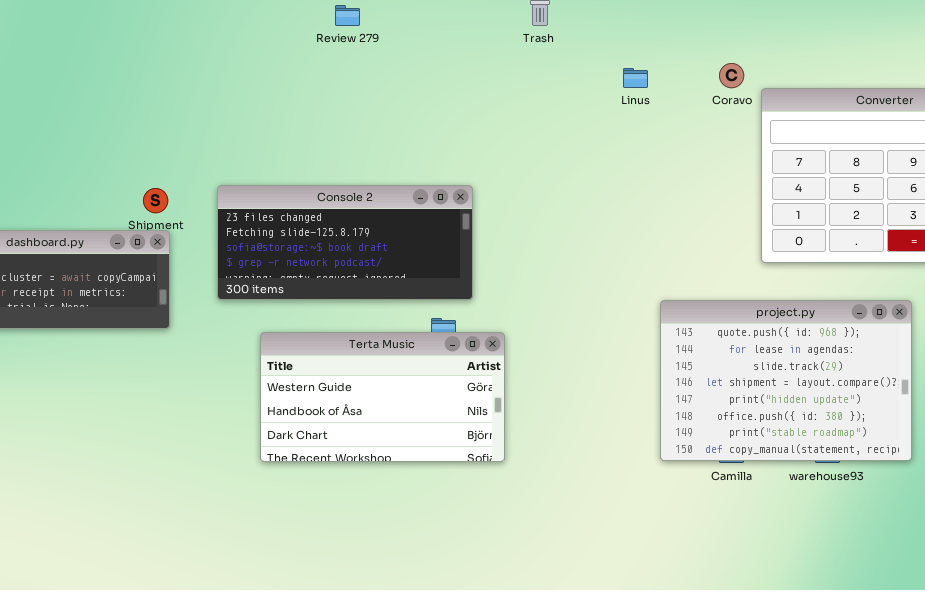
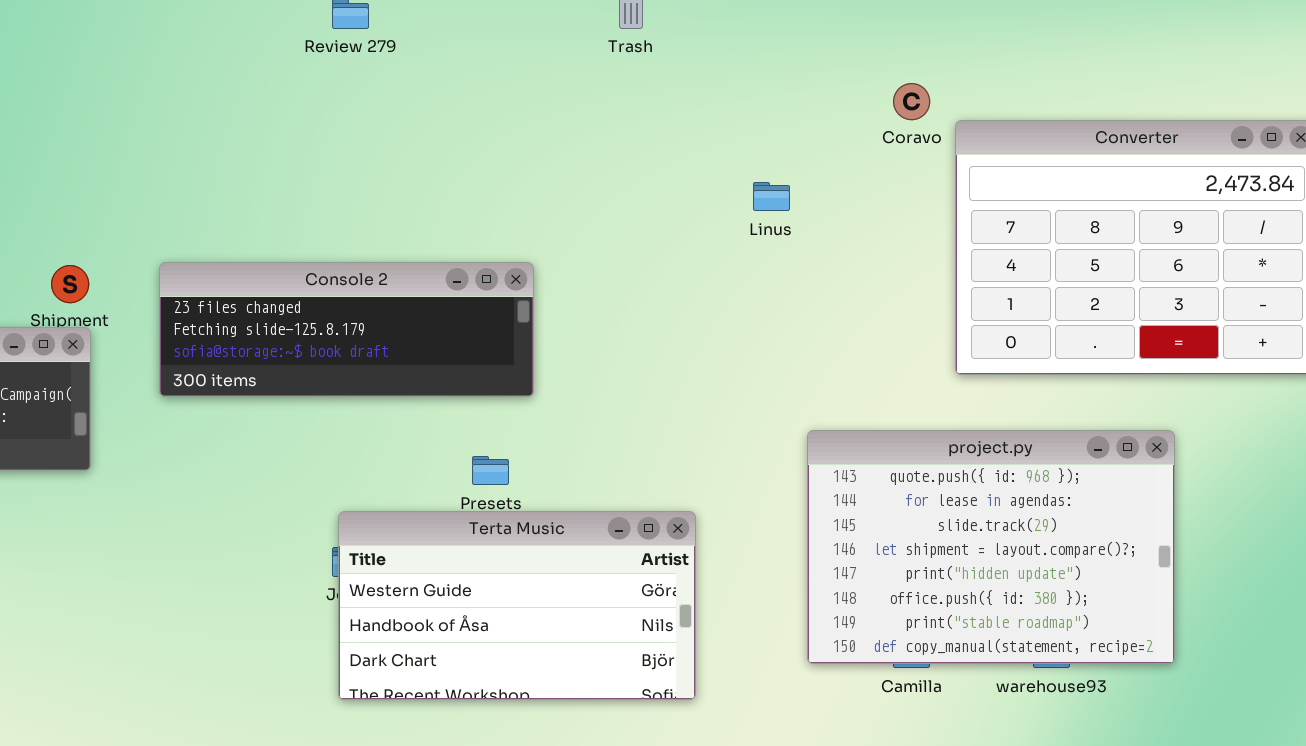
Linus: [623,68,648,88] -> [753,182,790,211], moved
Console 2: [217,185,473,300] -> [159,262,534,397], resized
Terta Music: [260,332,505,462] -> [338,511,696,700], moved

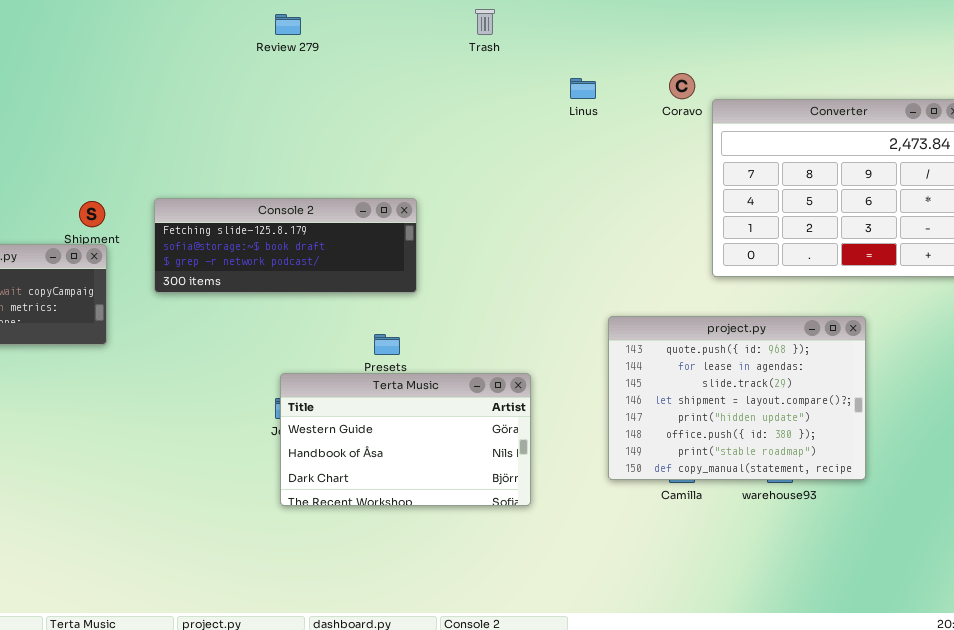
Linus: [753,182,790,211] -> [570,78,596,99], moved
Console 2: [159,262,534,397] -> [154,198,417,293], scrolled down 1 row

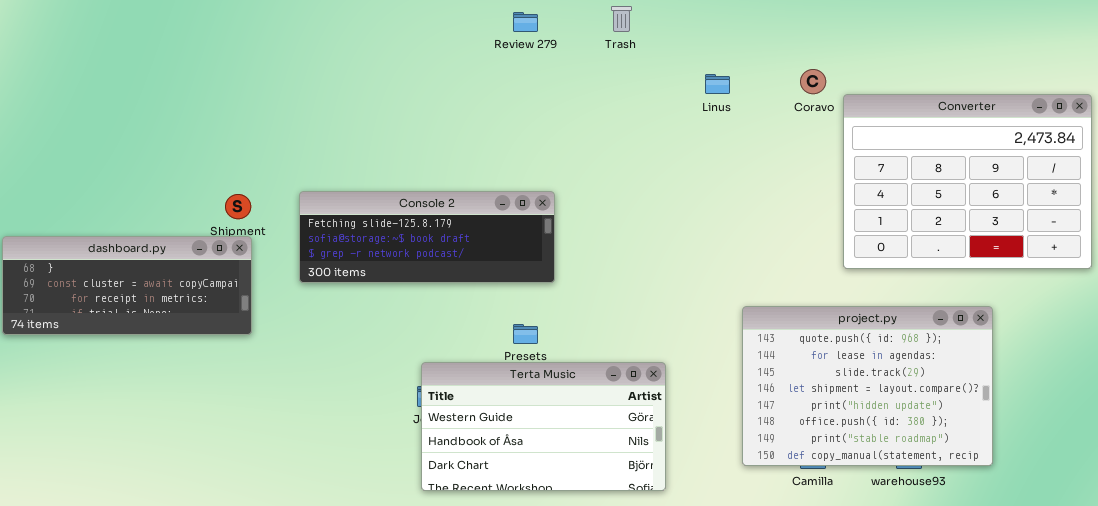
Review 279: [275,14,301,35] -> [513,12,538,32], moved

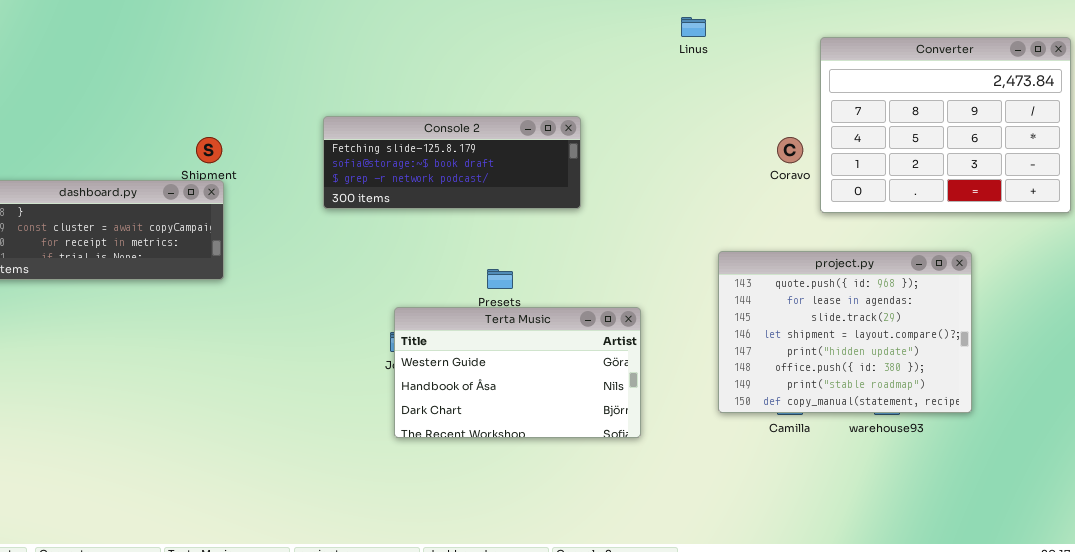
Coravo: [800,69,826,94] -> [777,137,803,163], moved
Console 2: [299,191,555,283] -> [323,116,581,209], moved

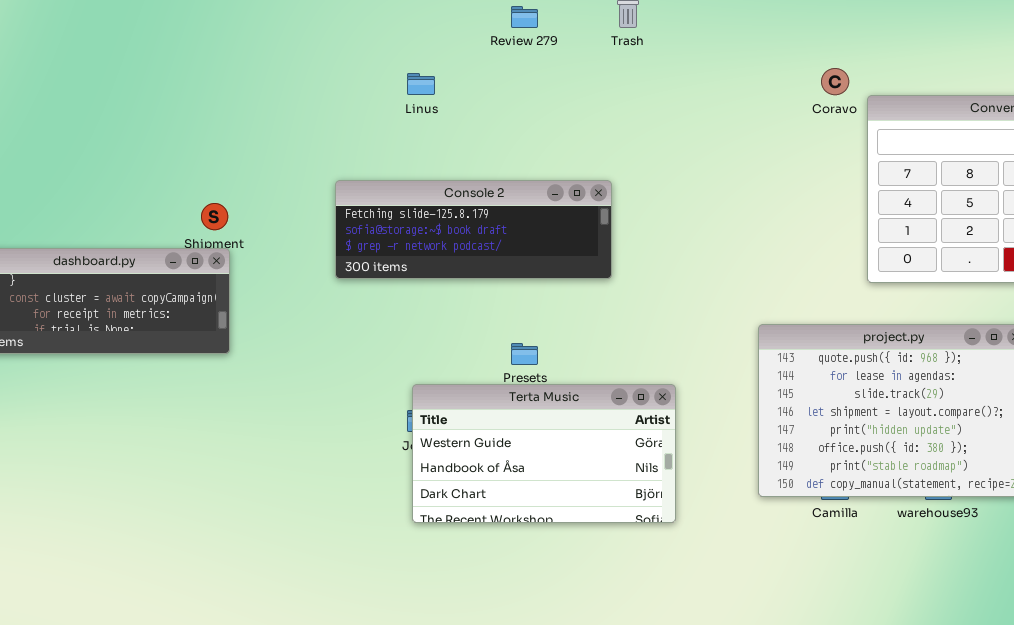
Linus: [681,17,706,37] -> [407,73,435,95], moved
Coravo: [777,137,803,163] -> [821,68,849,95], moved

